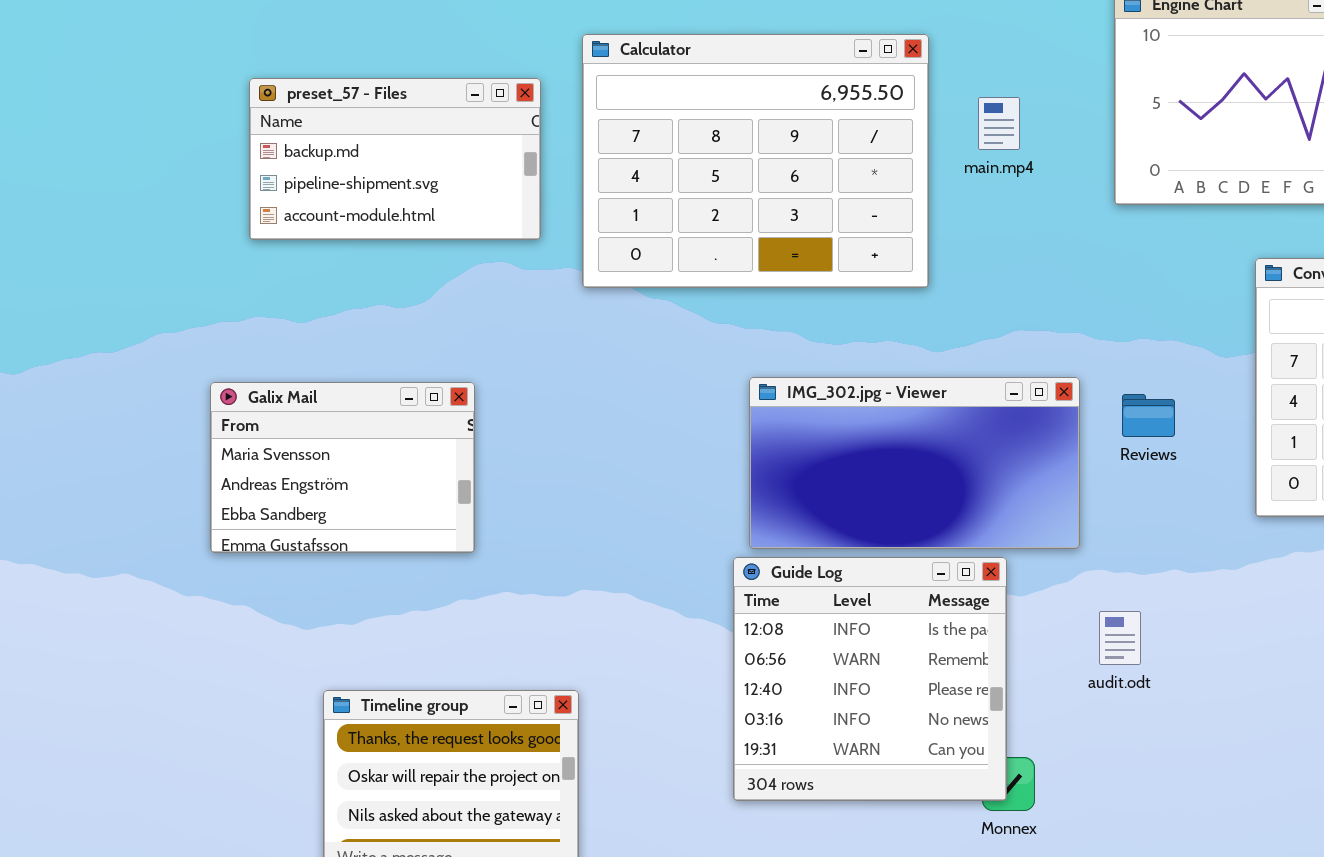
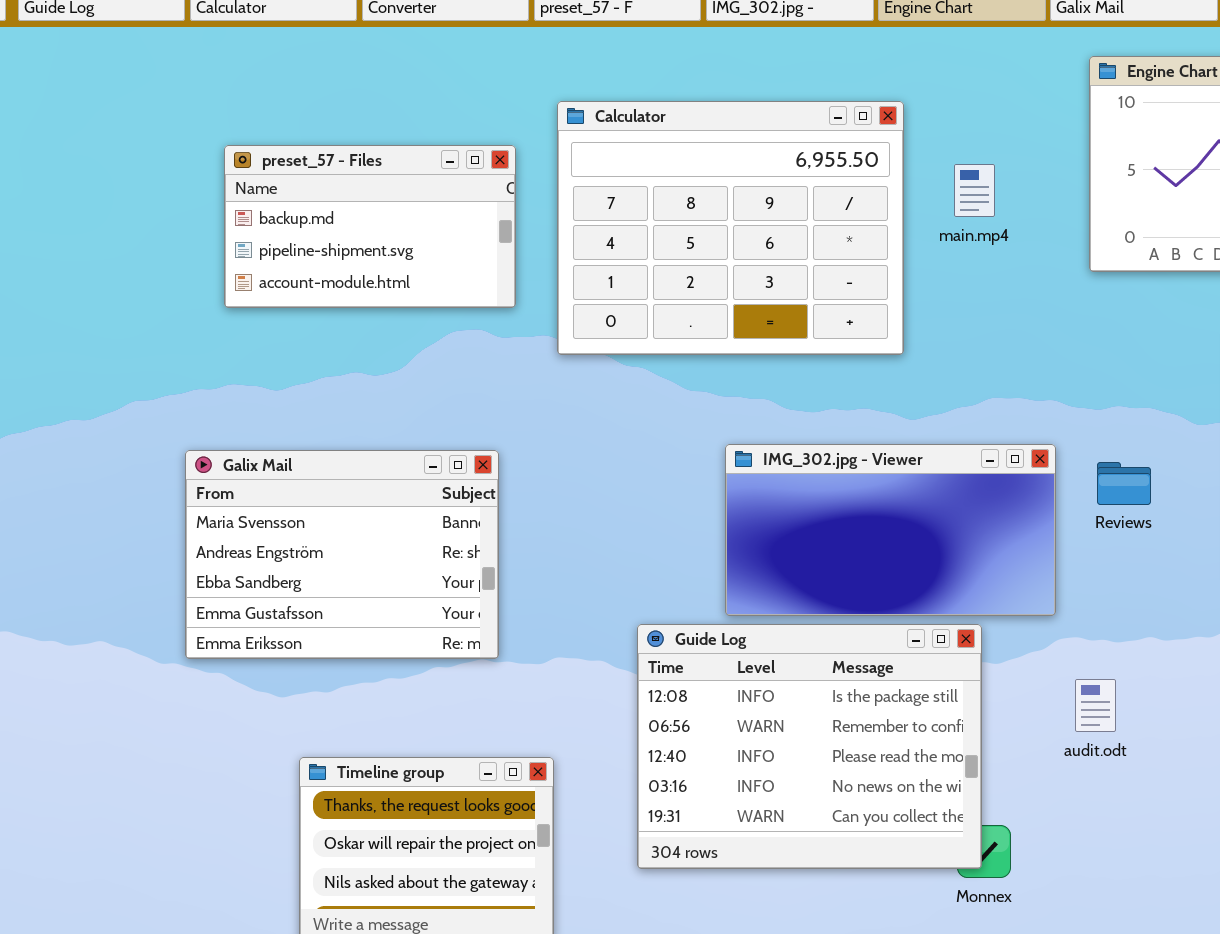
Galix Mail: [210,382,475,553] -> [185,450,499,659], resized
Guide Log: [733,557,1007,801] -> [637,624,982,869], resized

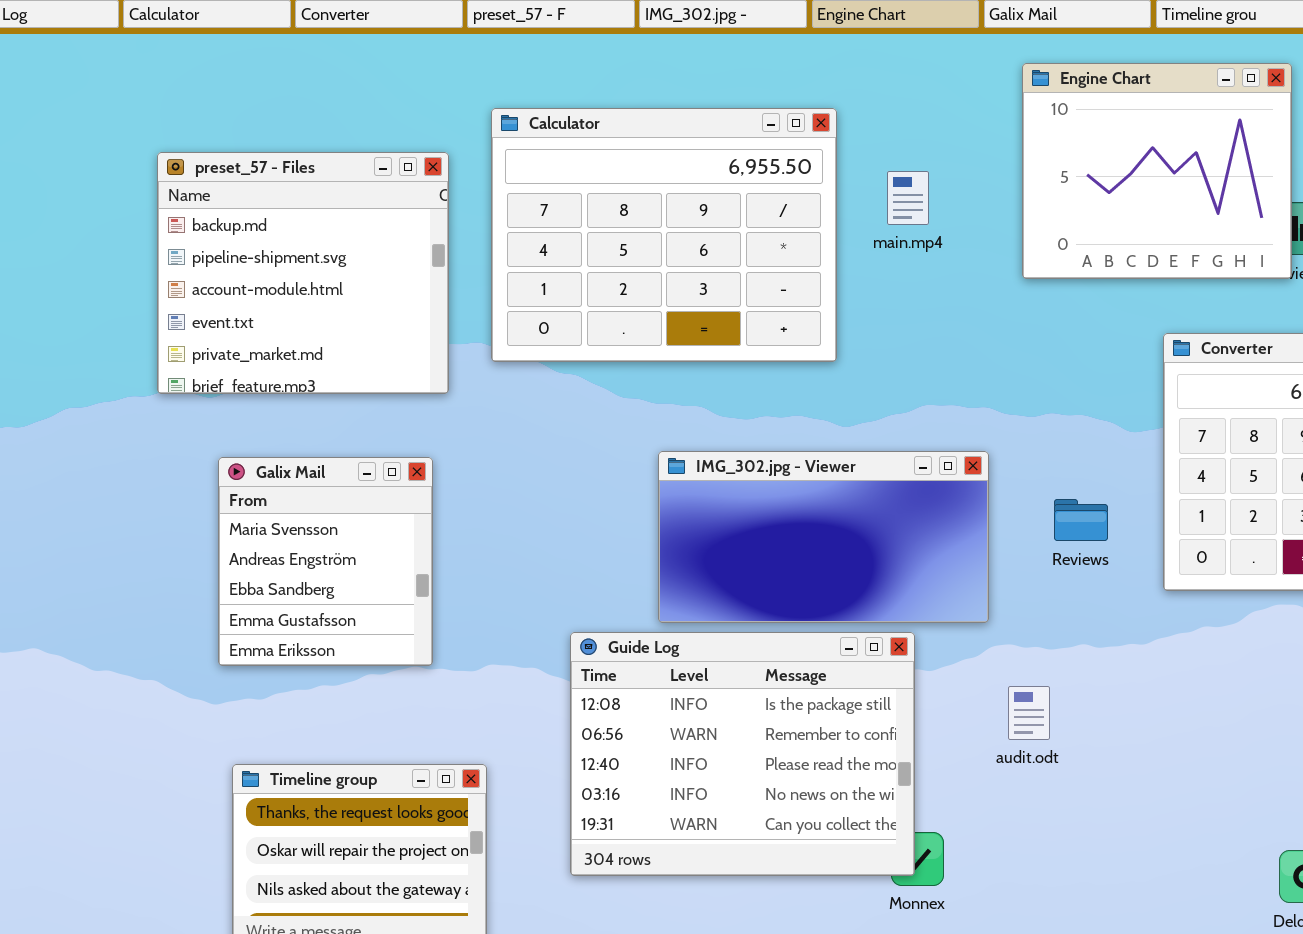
preset_57 - Files: [224,145,516,308] -> [157,152,449,394], resized
Galix Mail: [185,450,499,659] -> [218,457,433,666], resized
Reviews: [1097,462,1151,505] -> [1054,499,1108,541], moved

